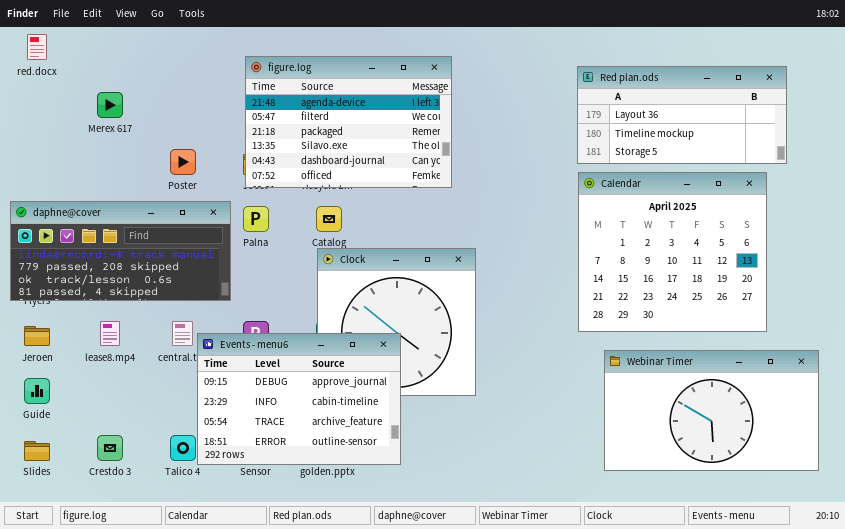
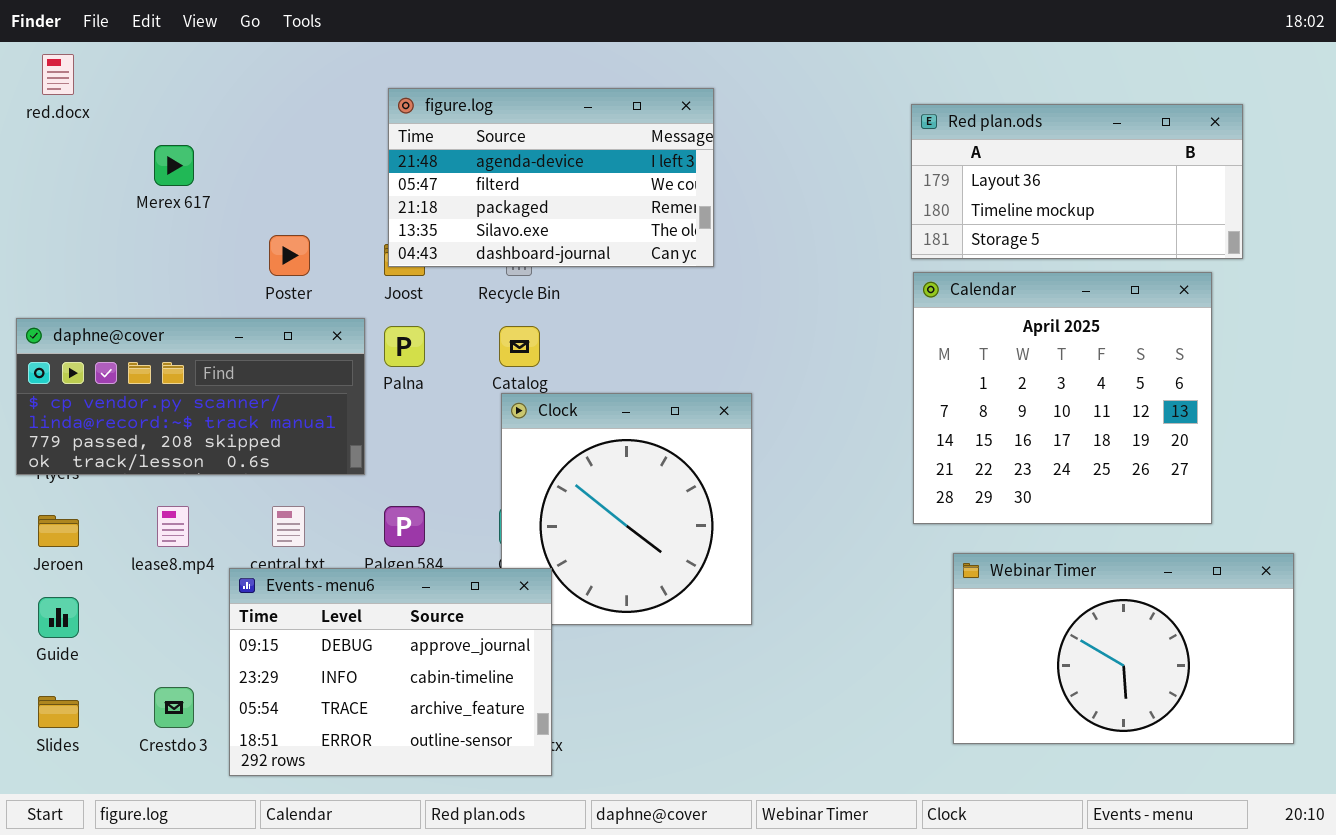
figure.log: [245,56,452,188] -> [388,88,714,267], resized
daphne@cover: [10,201,231,301] -> [16,318,365,475], scrolled up 1 row
Events - menu6: [197,333,401,465] -> [229,568,552,776], moved

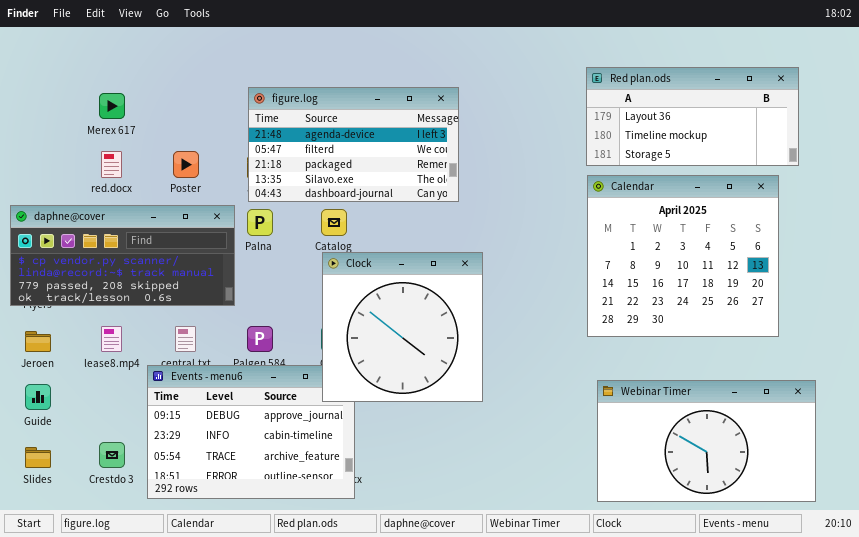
red.docx: [42,54,74,95] -> [101,151,122,178], moved
figure.log: [388,88,714,267] -> [248,87,459,202], moved
Clock: [501,393,752,625] -> [322,252,483,402], raised
Webinar Timer: [953,553,1294,744] -> [597,380,816,502], moved

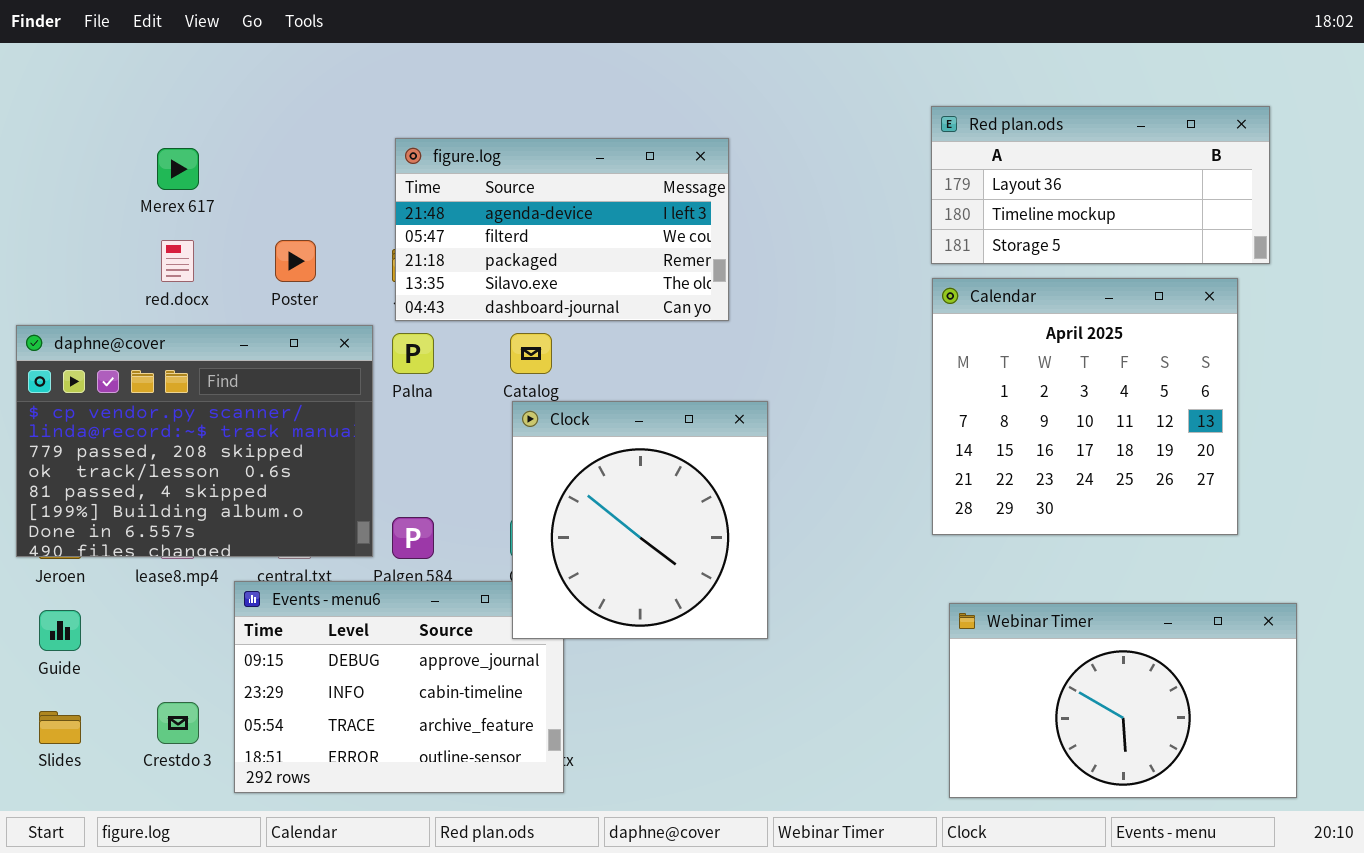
daphne@cover: [10,205,235,306] -> [16,325,373,557], resized

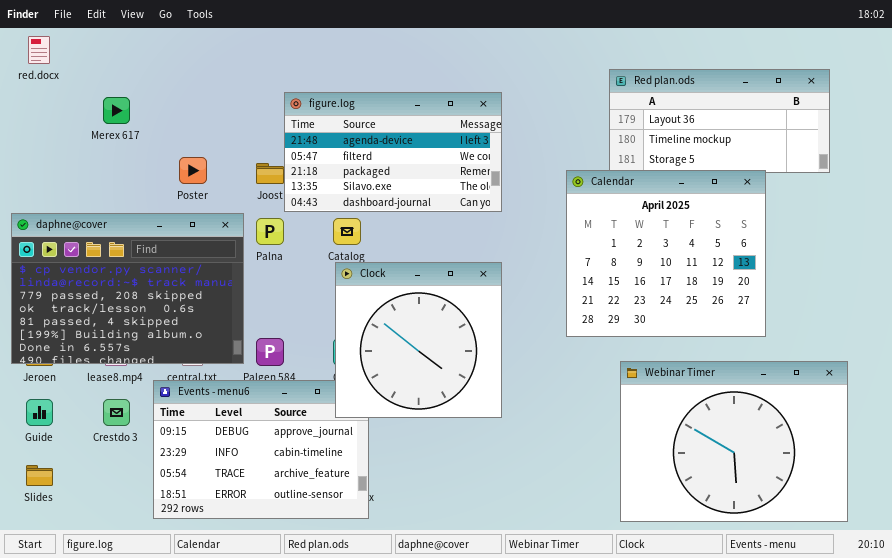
figure.log: [395,138,729,321] -> [284,92,502,212], moved
red.docx: [161,240,194,282] -> [28,36,50,64], moved
Calendar: [932,278,1238,535] -> [566,170,766,337], moved
Webinar Timer: [949,603,1297,798] -> [620,361,848,522], resized
Crestdo 3: [157,702,199,744] -> [103,399,130,426], moved

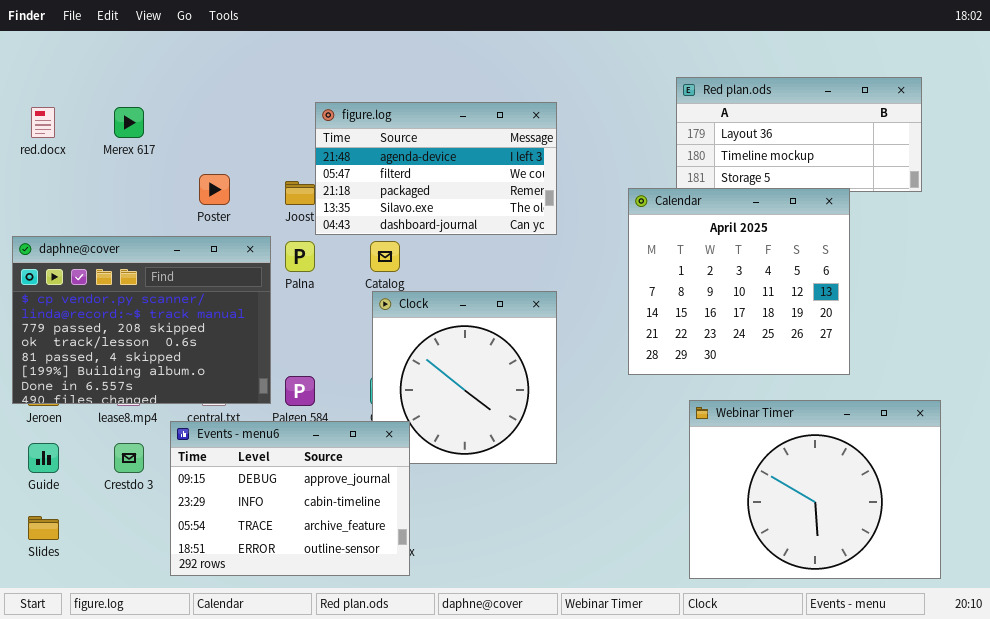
red.docx: [28,36,50,64] -> [31,107,55,138], moved
Events - menu6: [153,380,369,519] -> [170,421,410,576], raised

